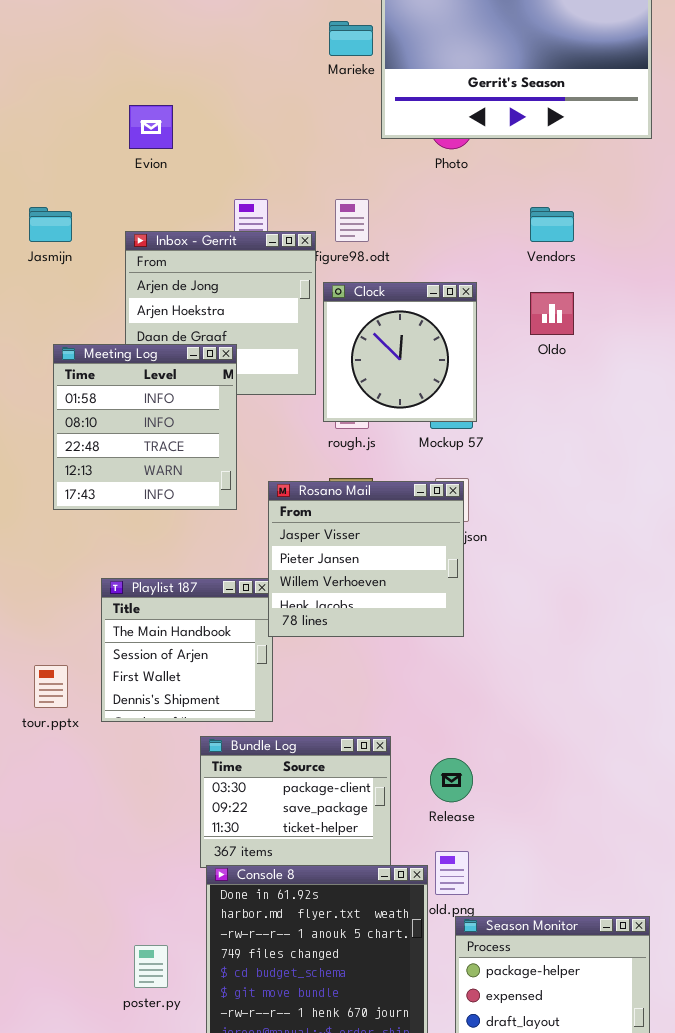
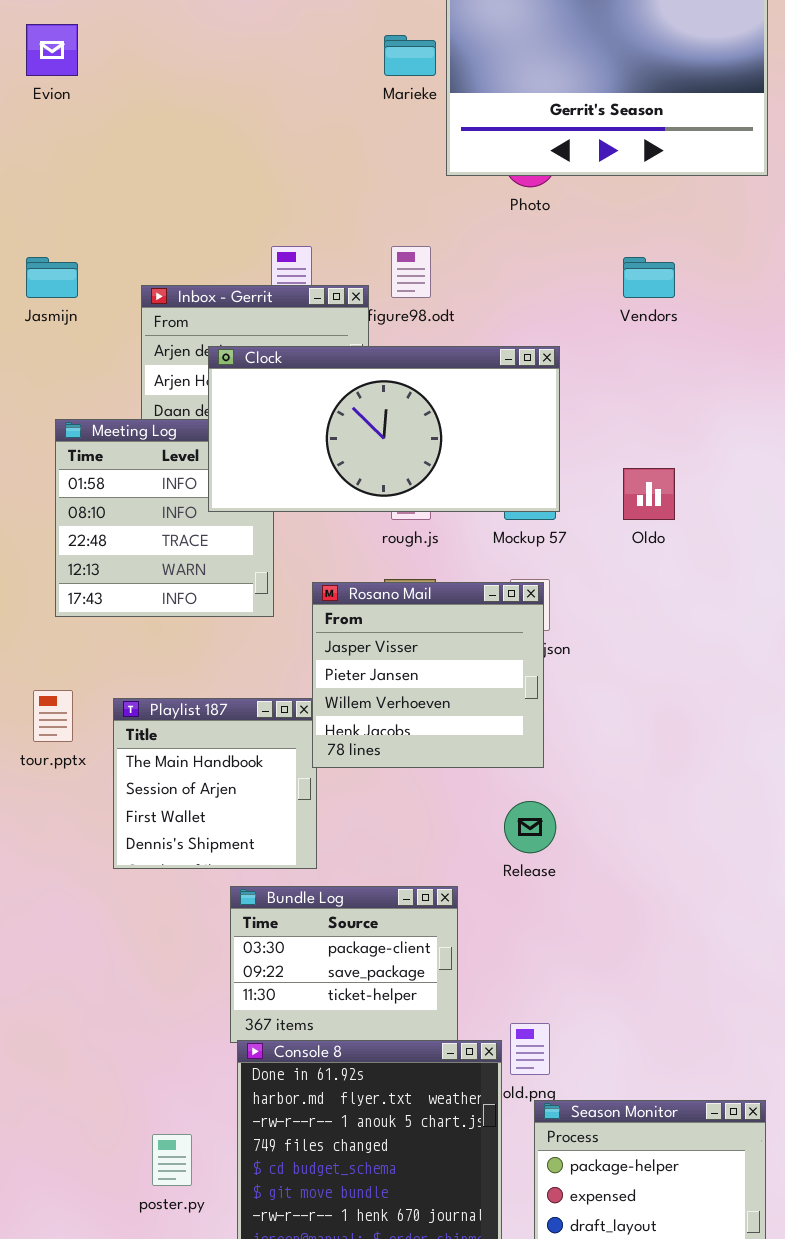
Evion: [129,105,173,149] -> [26,24,78,76], moved
Clock: [323,282,477,422] -> [208,346,560,512], resized
Oldo: [530,292,574,335] -> [623,468,675,520], moved
tour.pptx: [34,665,68,708] -> [33,690,73,742], moved
Release: [430,758,473,802] -> [504,801,556,853], moved

